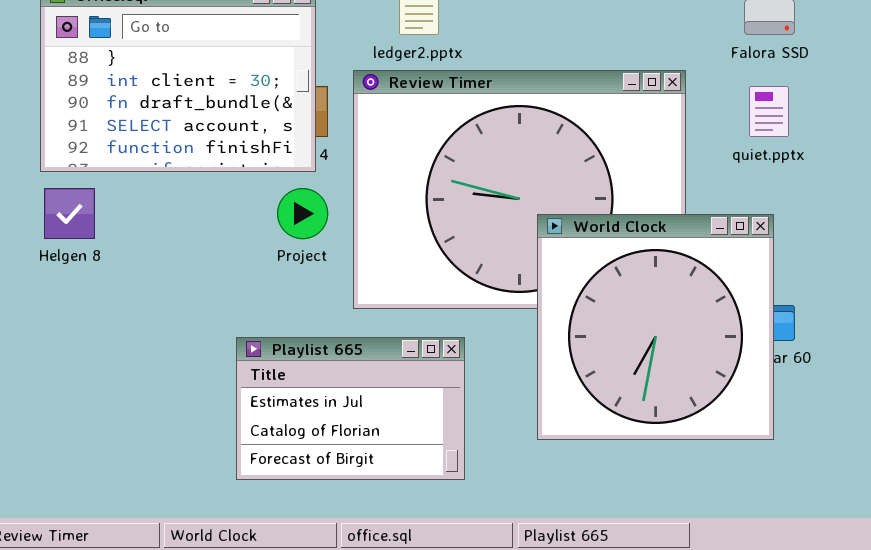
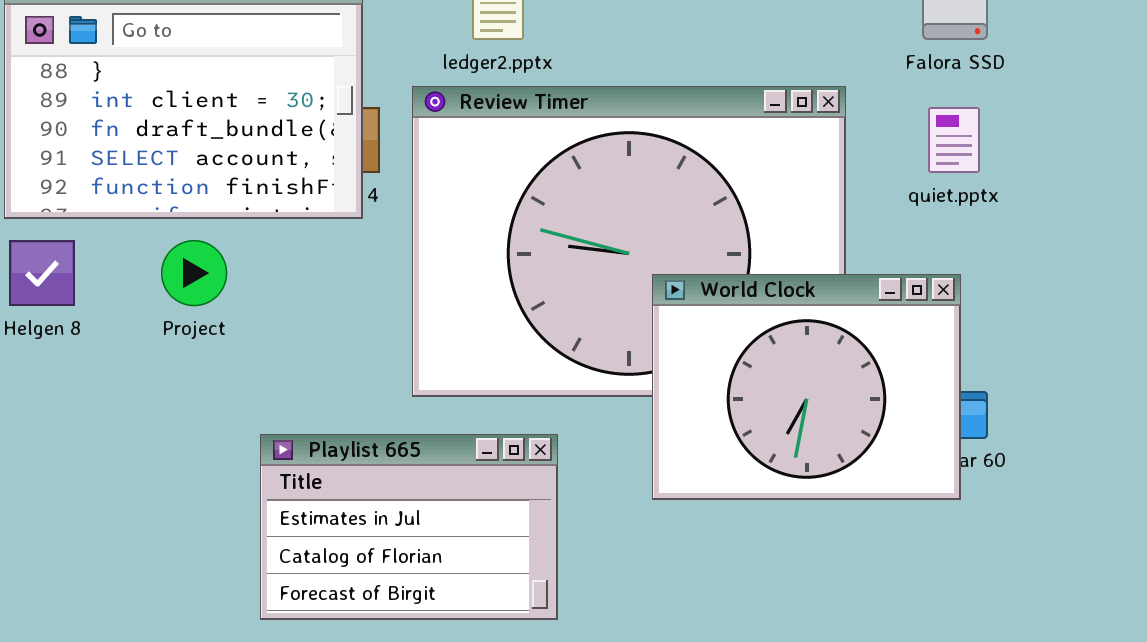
Project: [277,188,328,239] -> [161,240,227,306], moved
World Clock: [537,214,774,440] -> [652,274,961,500], resized

